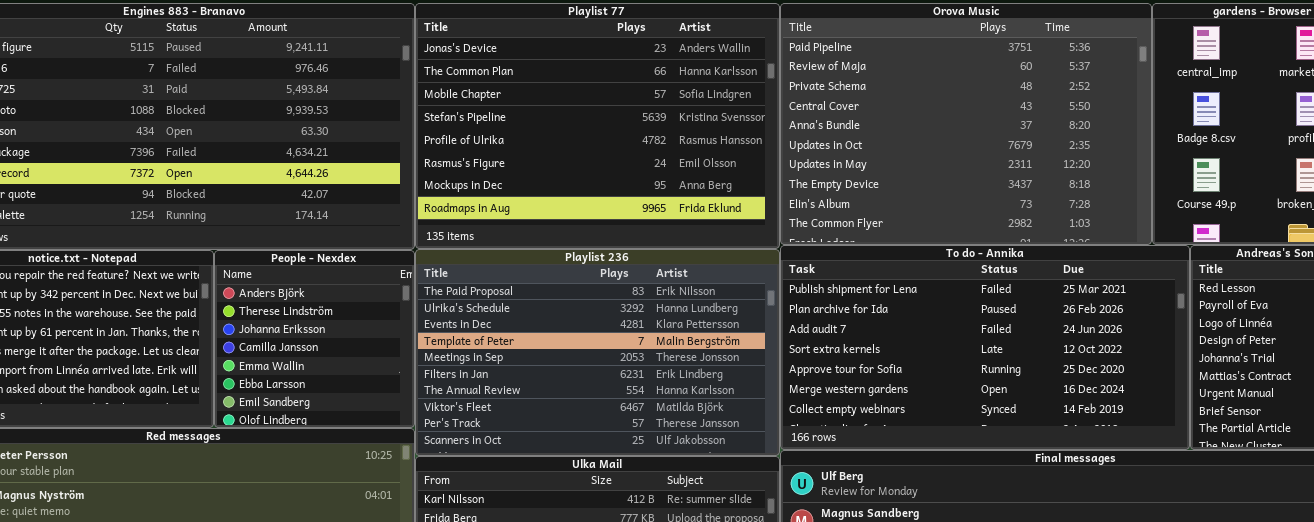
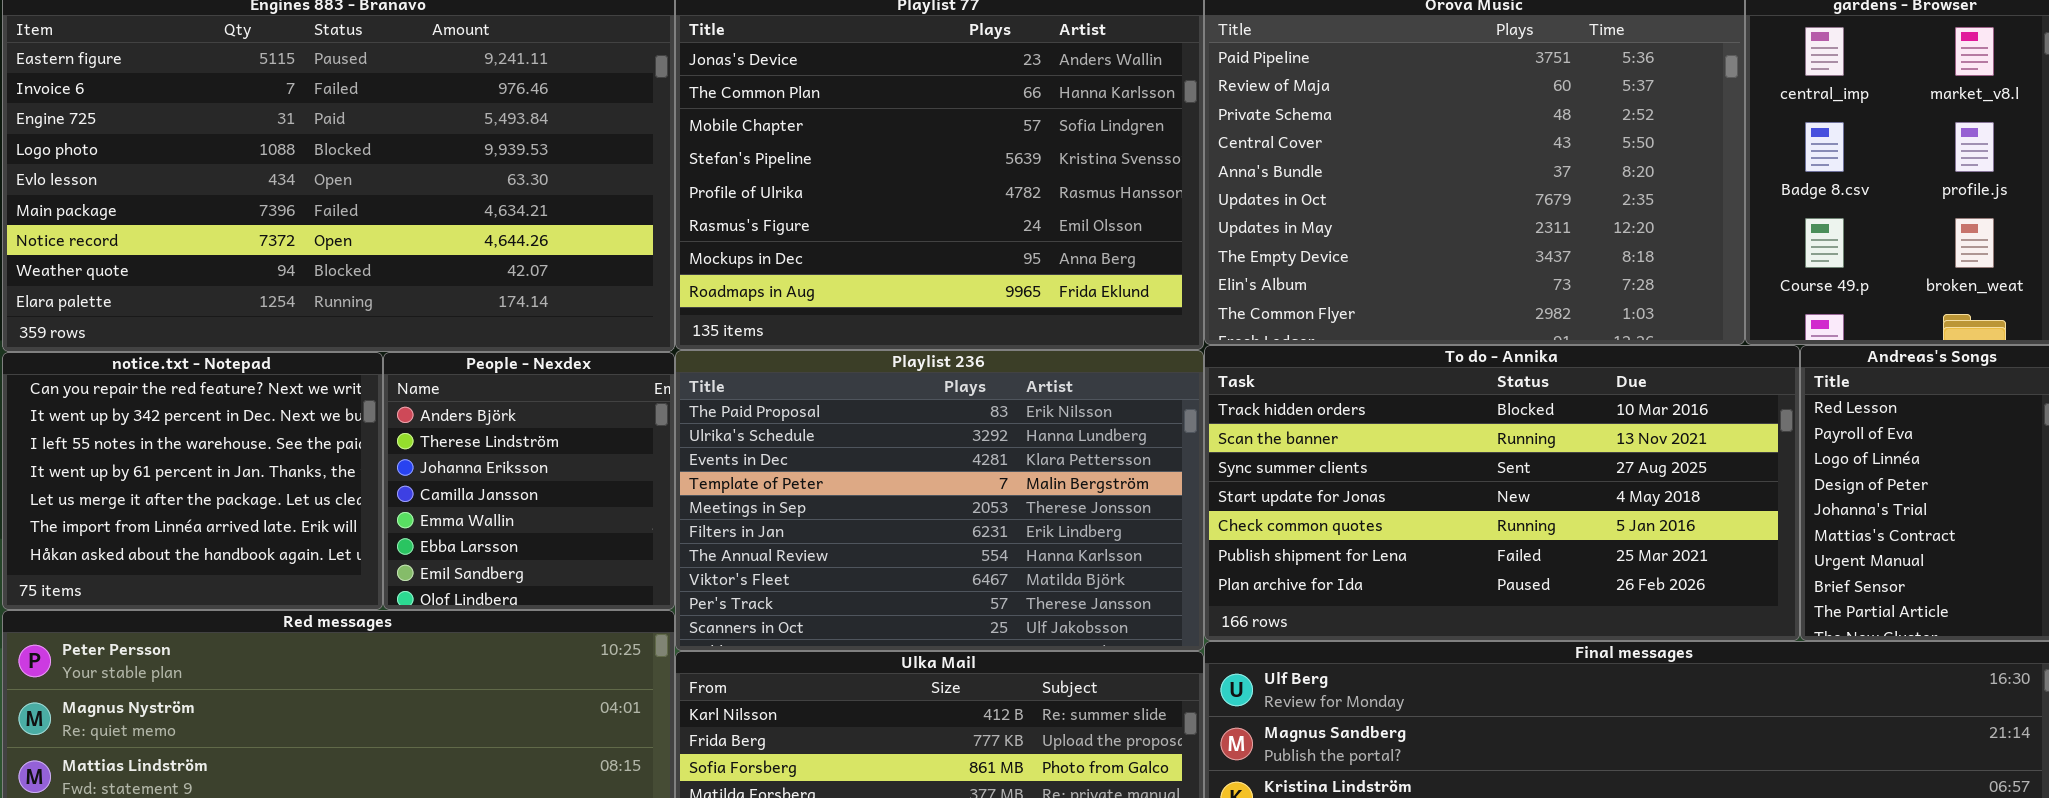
To do - Annika: [780,245,1190,450] -> [1204,345,1800,641], scrolled up 5 rows

